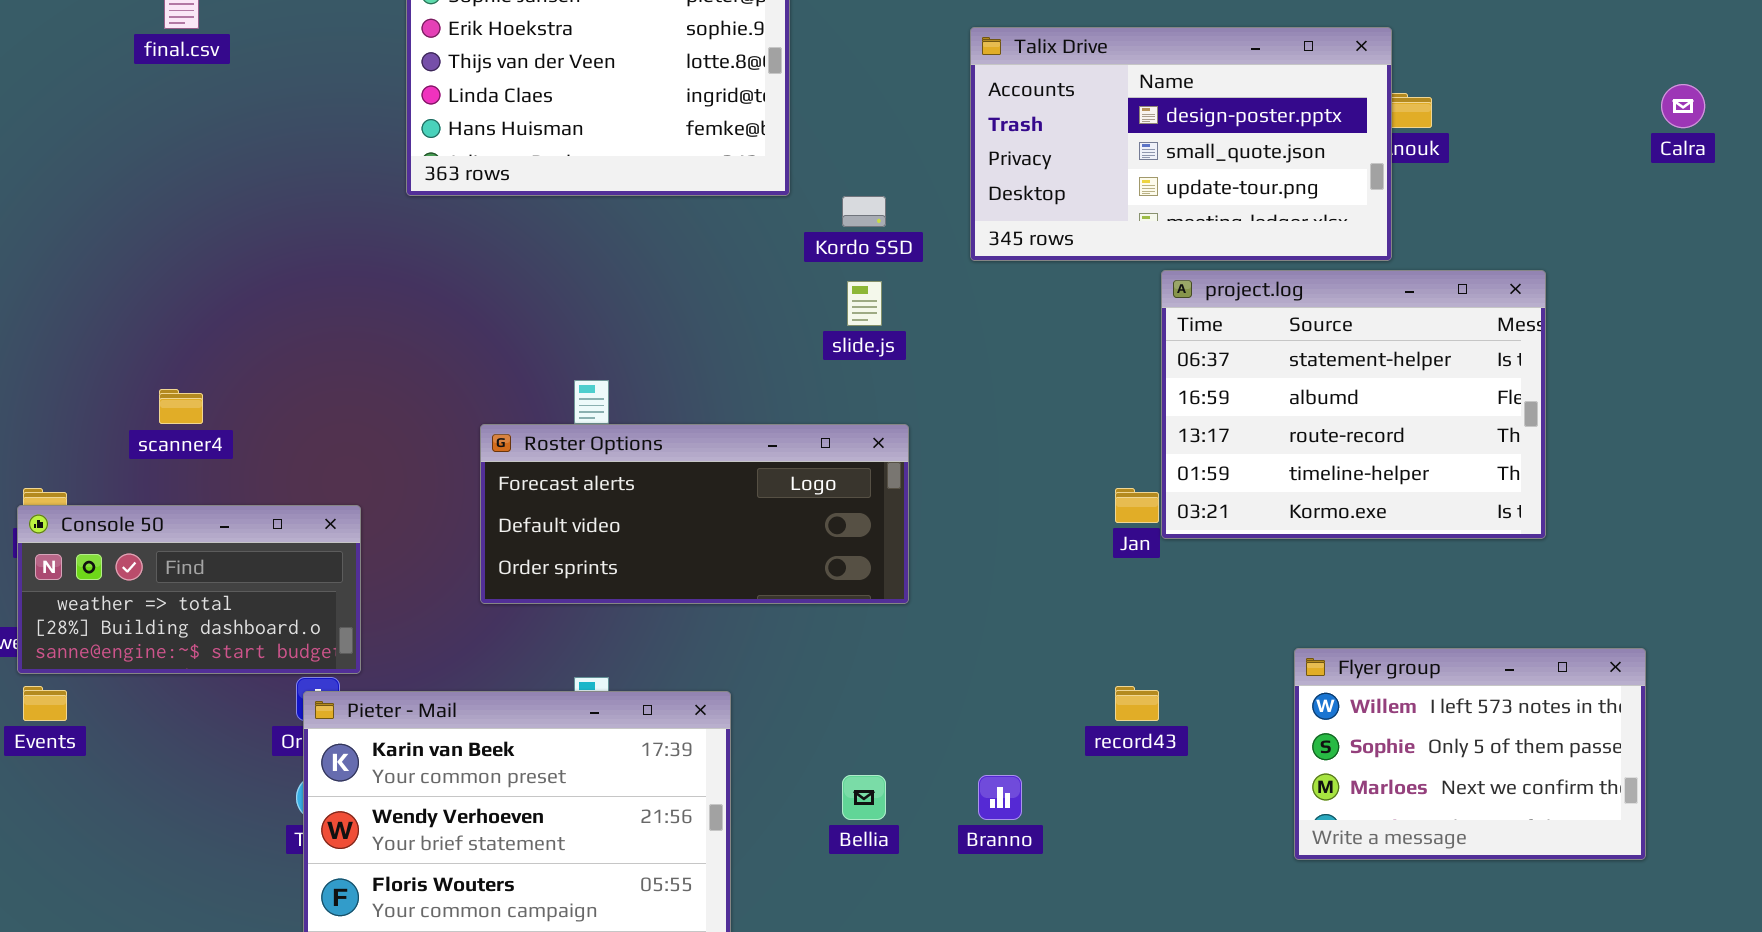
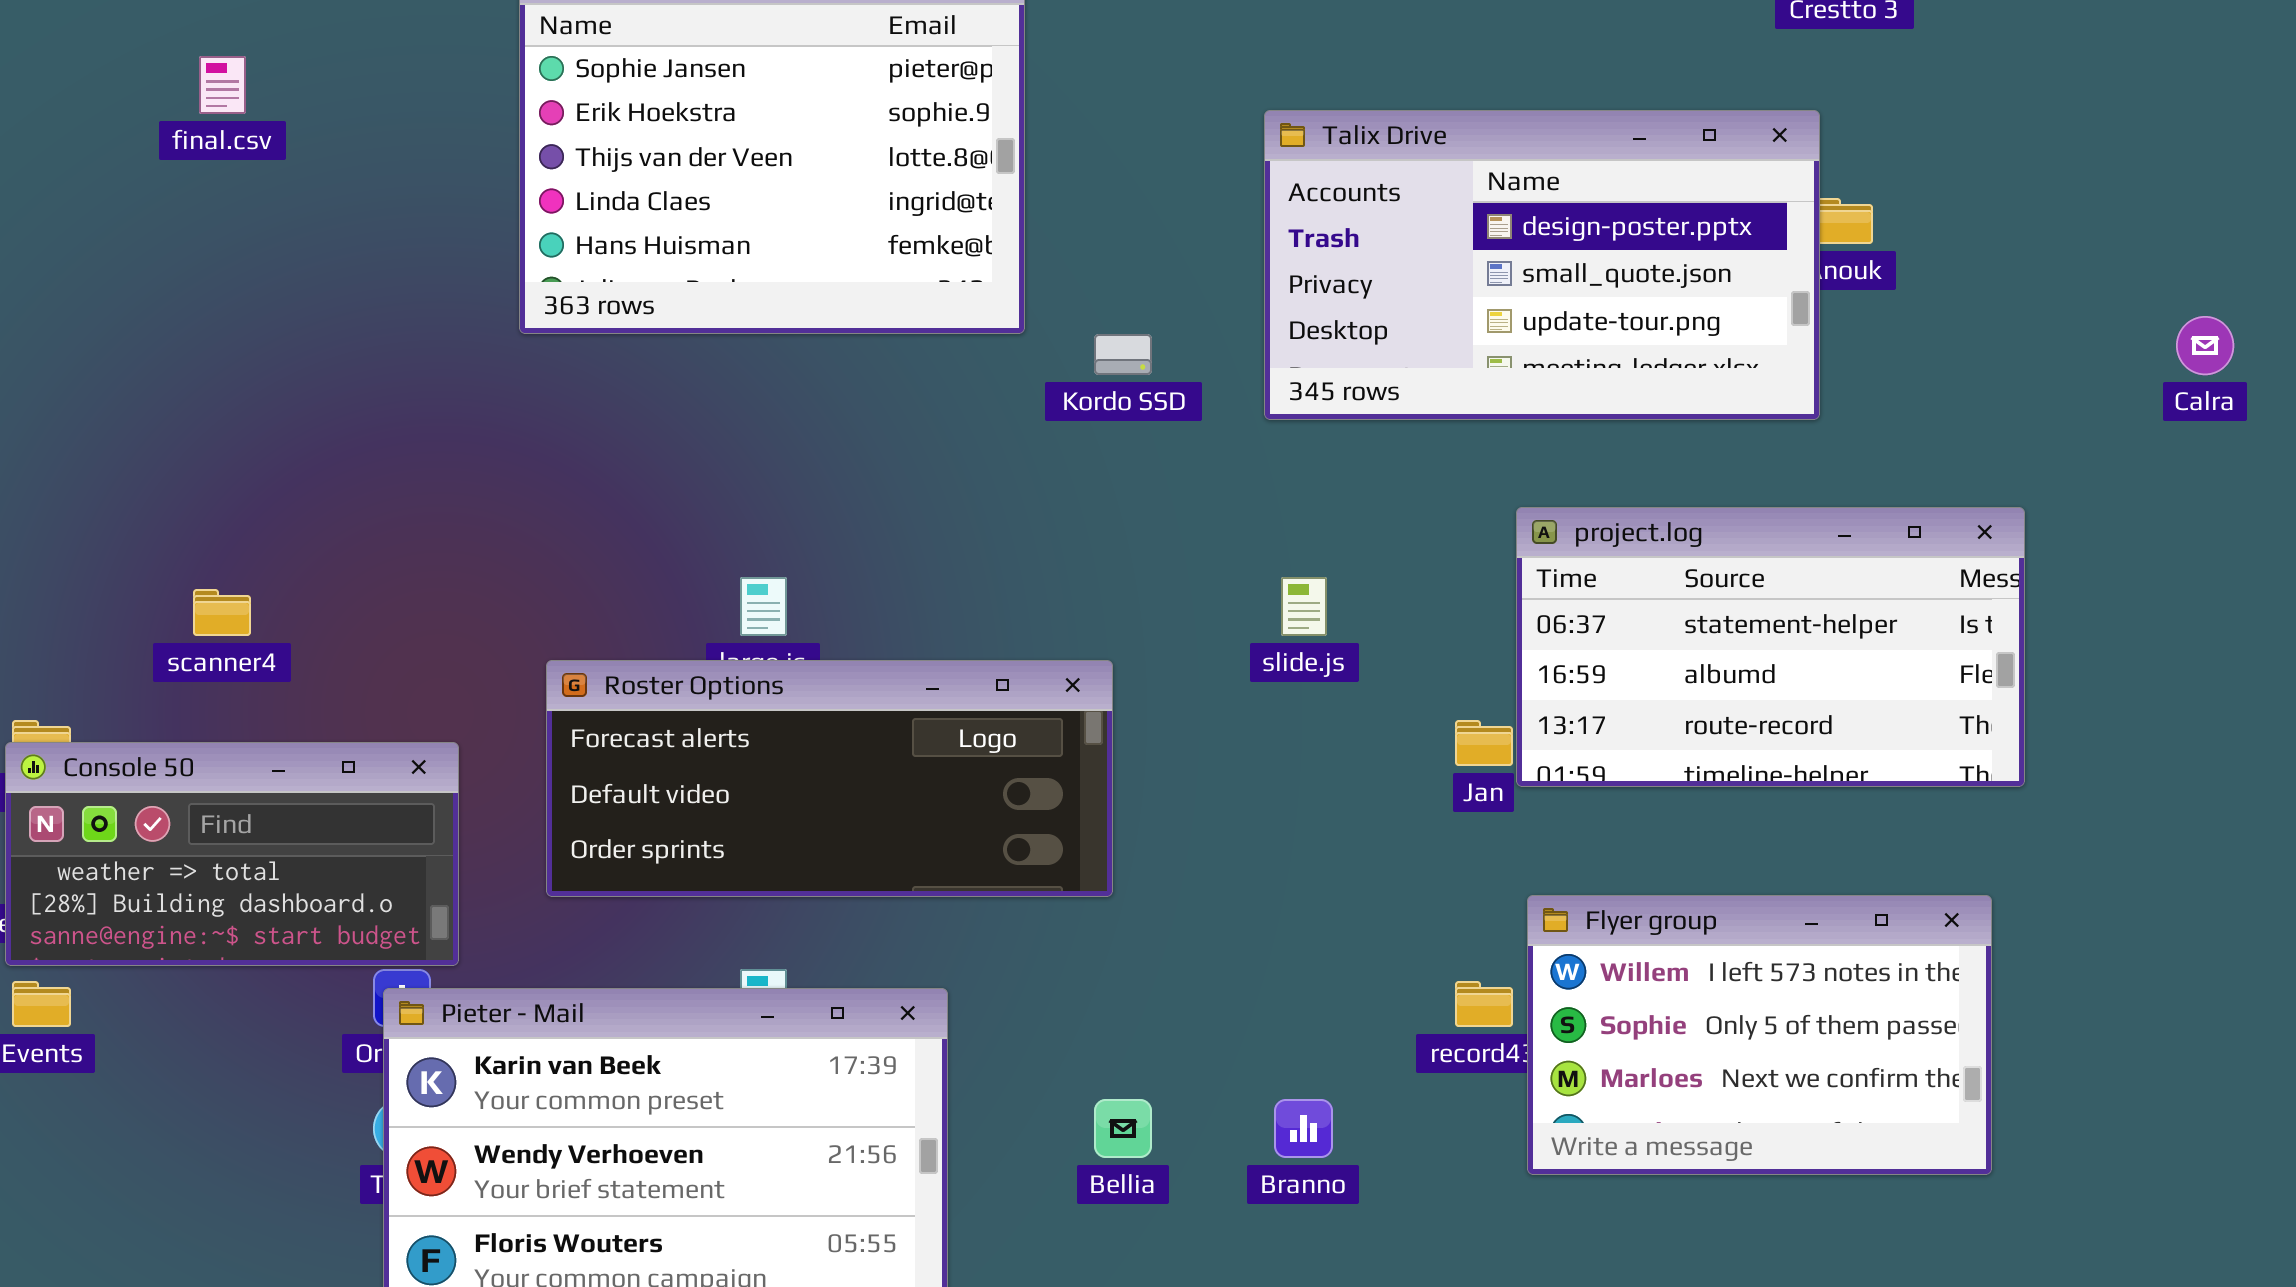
Calra: [1661,84,1705,128] -> [2176,316,2234,375], moved
project.log: [1161,270,1546,539] -> [1516,507,2025,787], resized
slide.js: [847,281,882,326] -> [1281,577,1327,636], moved
Roster Options: [480,424,909,604] -> [546,660,1113,897], moved
Flyer group: [1294,648,1646,860] -> [1527,895,1992,1175], moved

